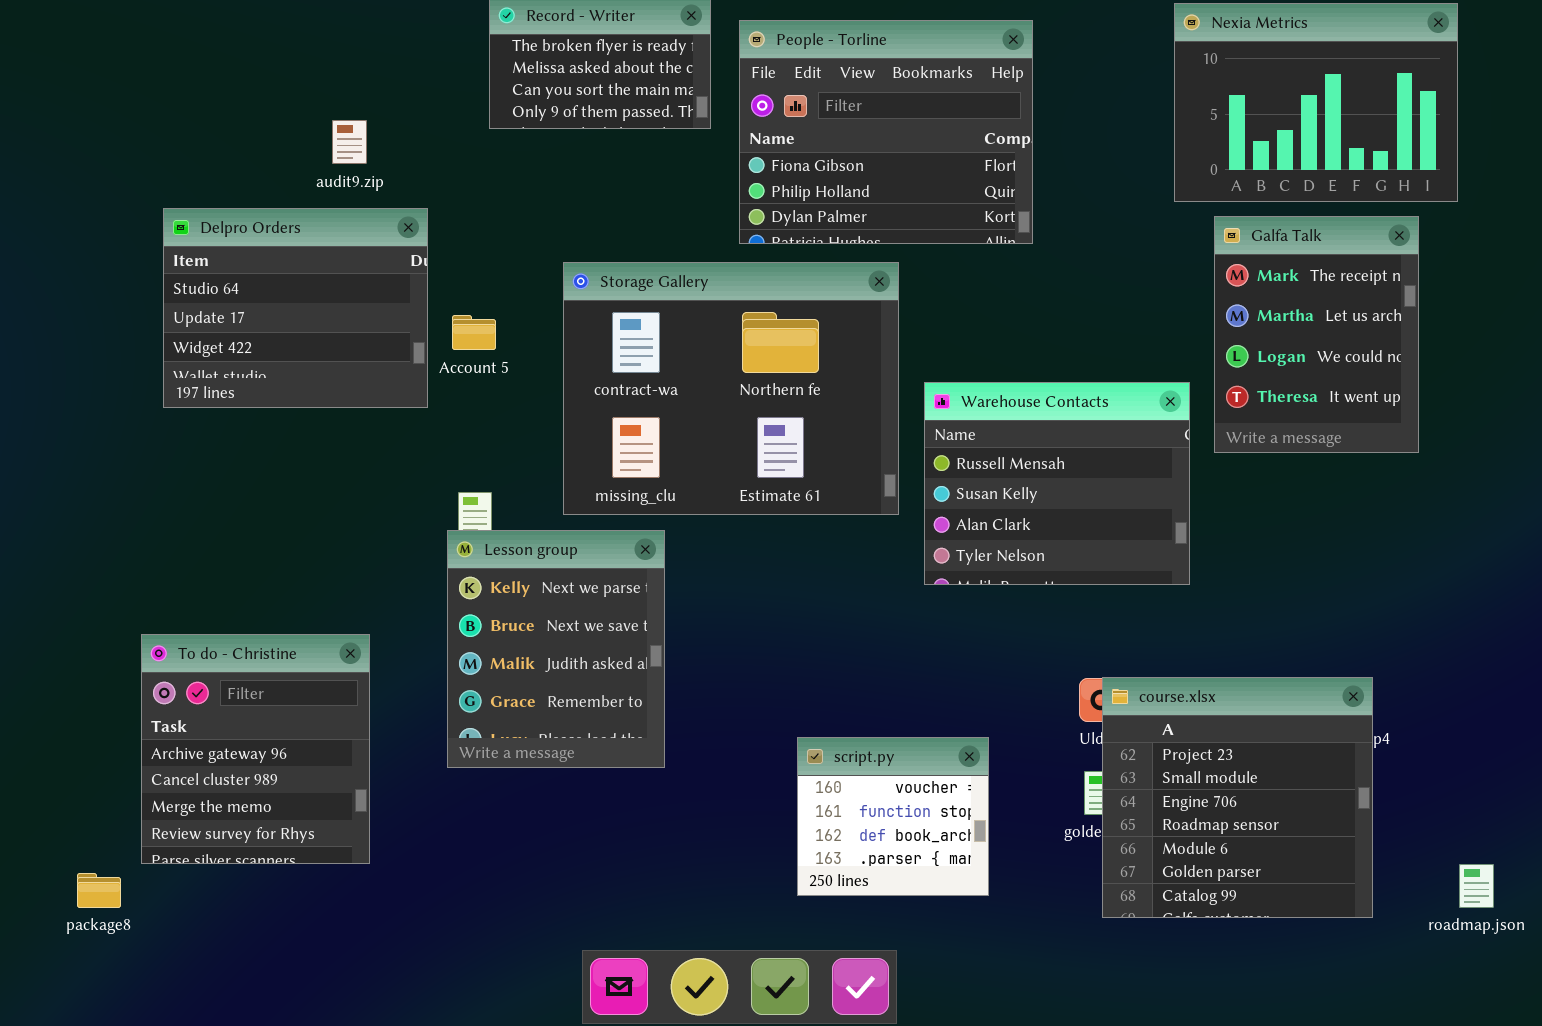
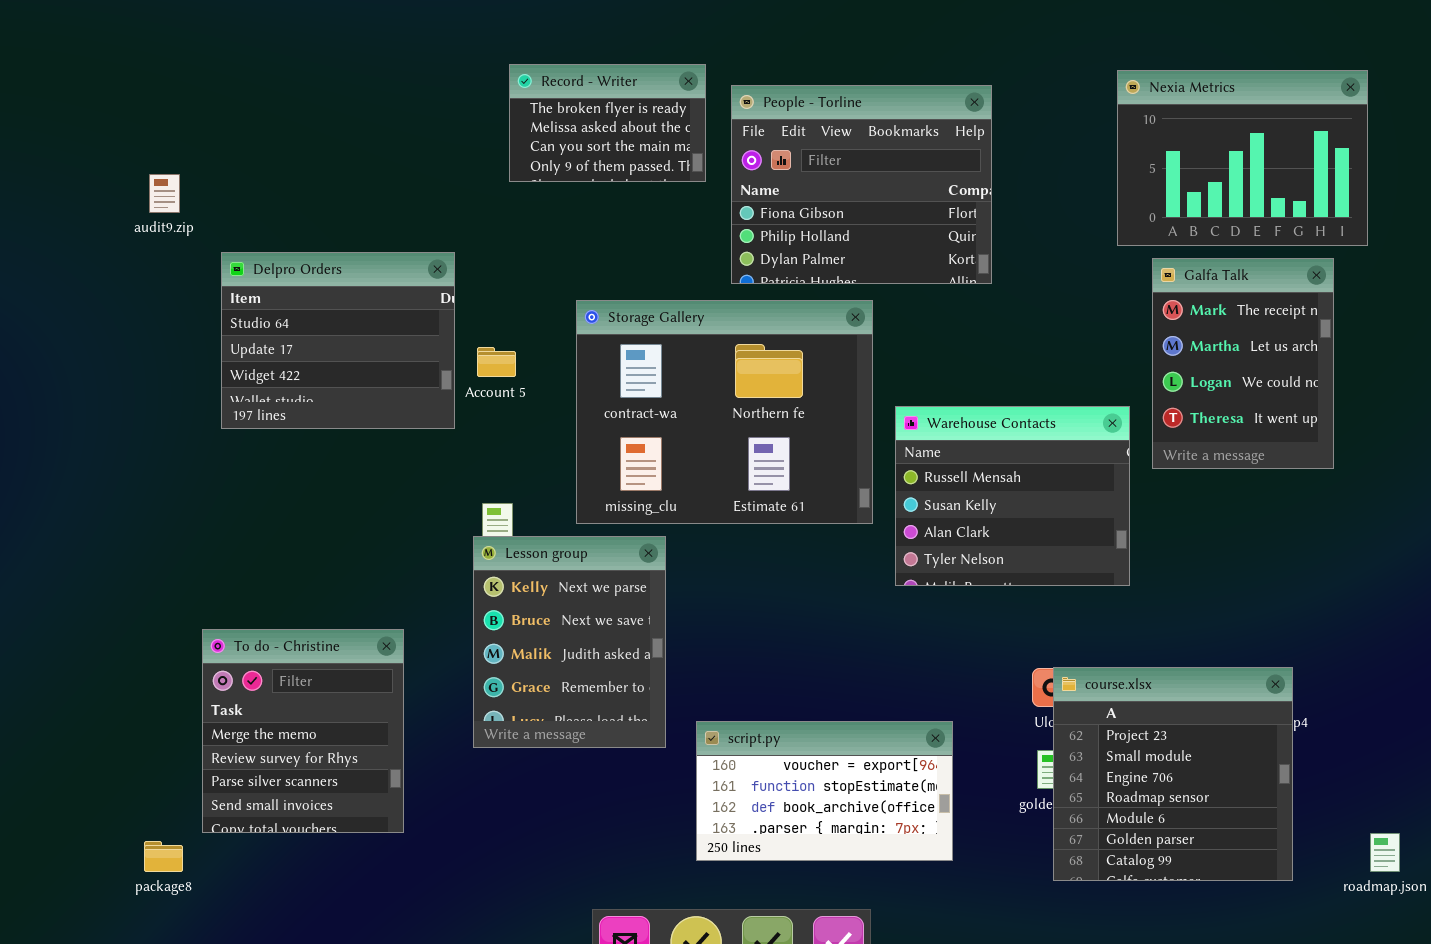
audit9.zip: [332,120,367,164] -> [149,174,180,213], moved
To do - Christine: [141,634,370,864] -> [202,629,404,833], scrolled down 2 rows
script.py: [797,737,989,896] -> [696,721,953,861], resized

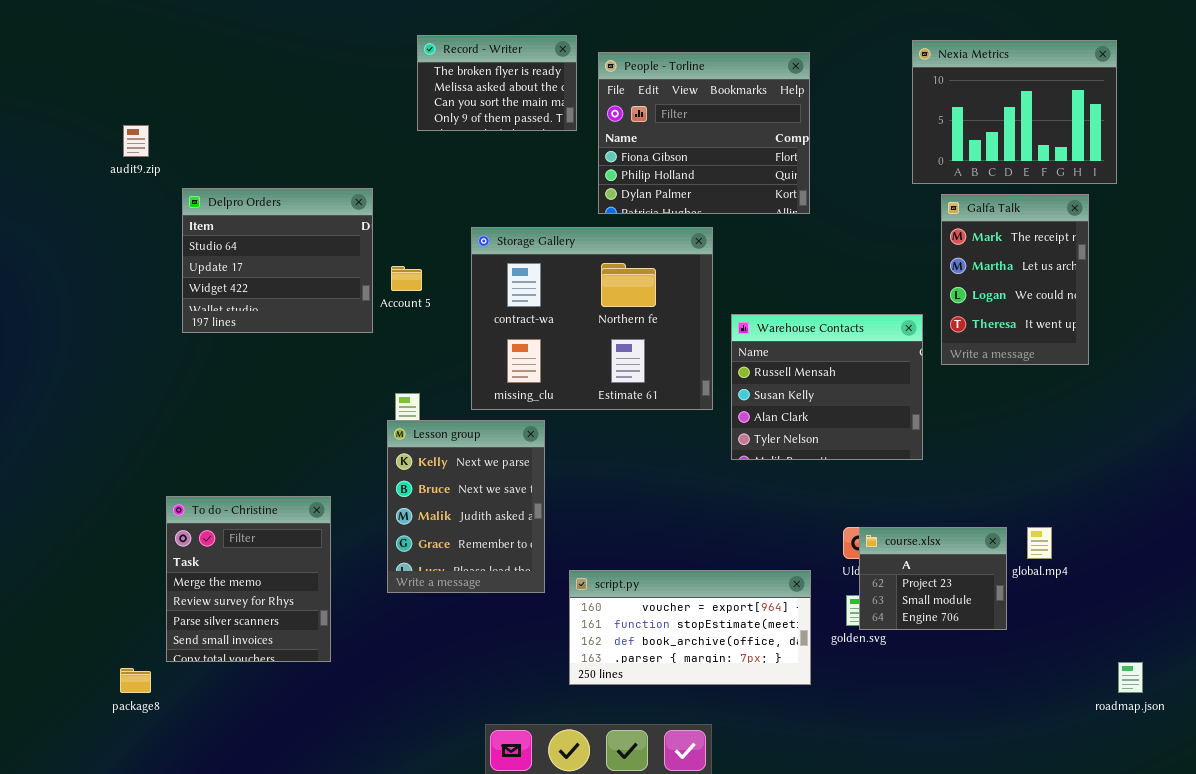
course.xlsx: [1053,667,1293,881] -> [859,527,1007,630], resized
script.py: [696,721,953,861] -> [569,570,811,685], resized

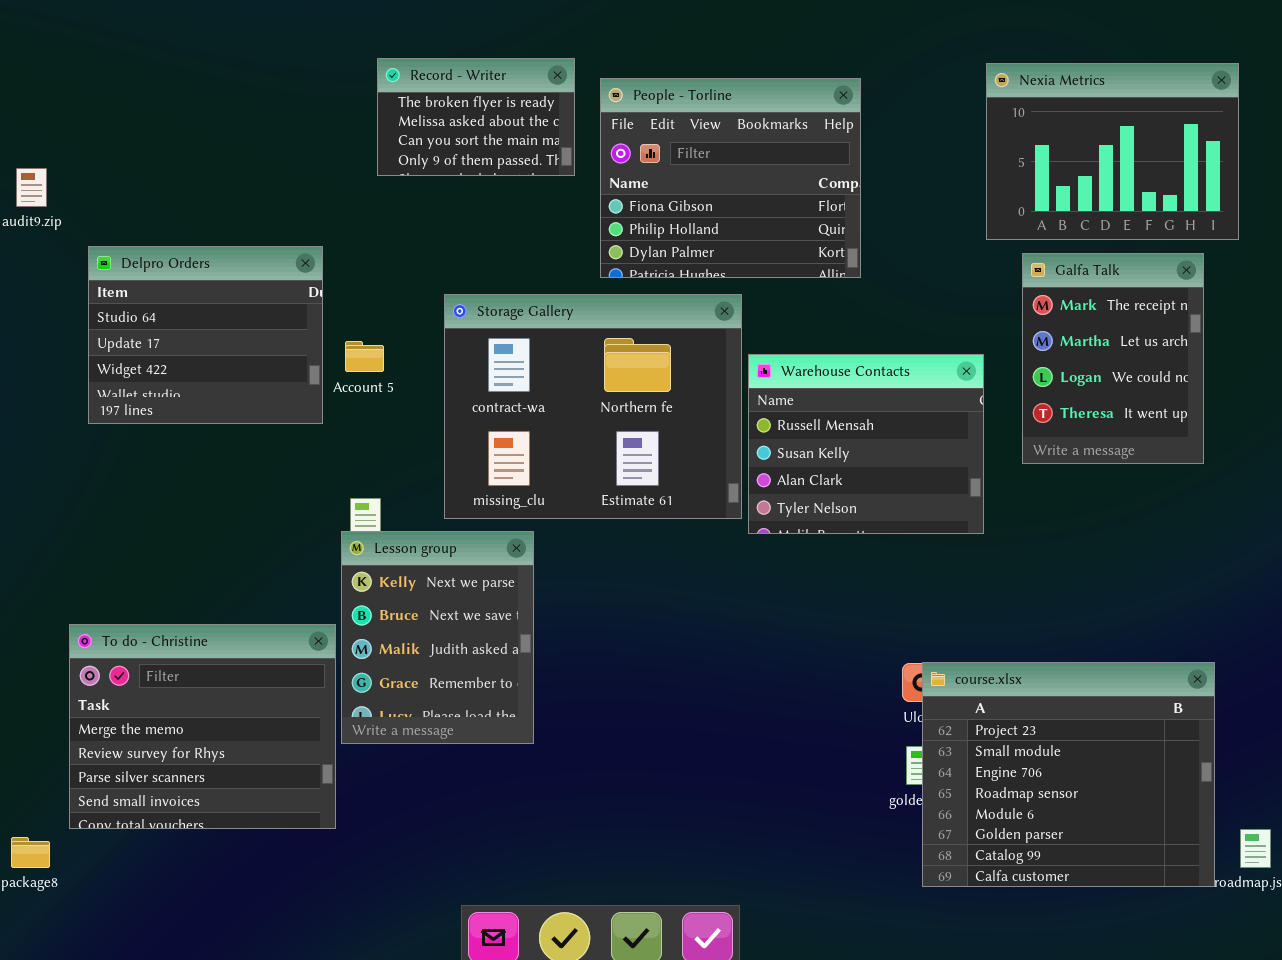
Warehouse Contacts: [731,314,923,460] -> [748,354,984,534], moved
To do - Christine: [166,496,331,662] -> [69,624,336,829], resized
course.xlsx: [859,527,1007,630] -> [922,662,1215,887], resized
script.py: [569,570,811,685] -> none, closed

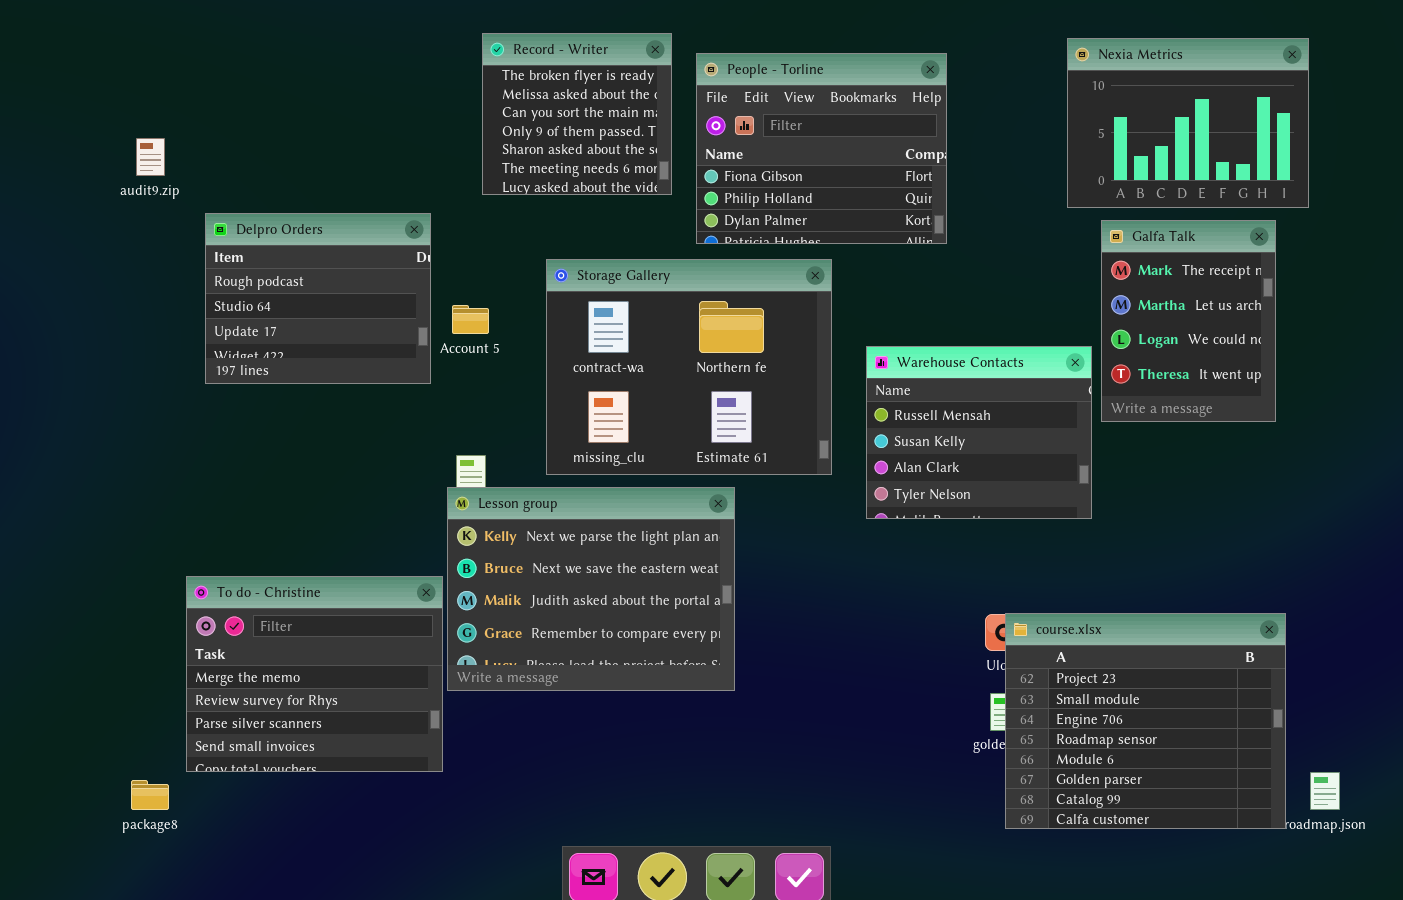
Record - Writer: [377,58,575,176] -> [482,33,672,195], resized
Delpro Orders: [88,246,323,424] -> [205,213,431,384], scrolled up 1 row
Warehouse Contacts: [748,354,984,534] -> [866,346,1092,519], moved
Lesson group: [341,531,534,744] -> [447,487,735,691], resized

